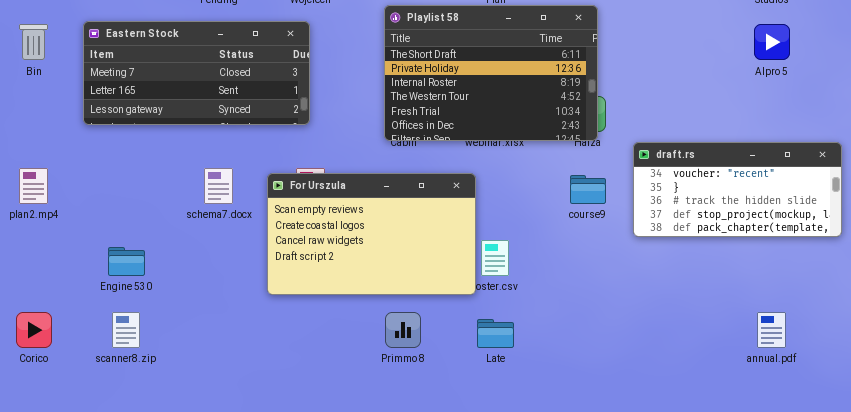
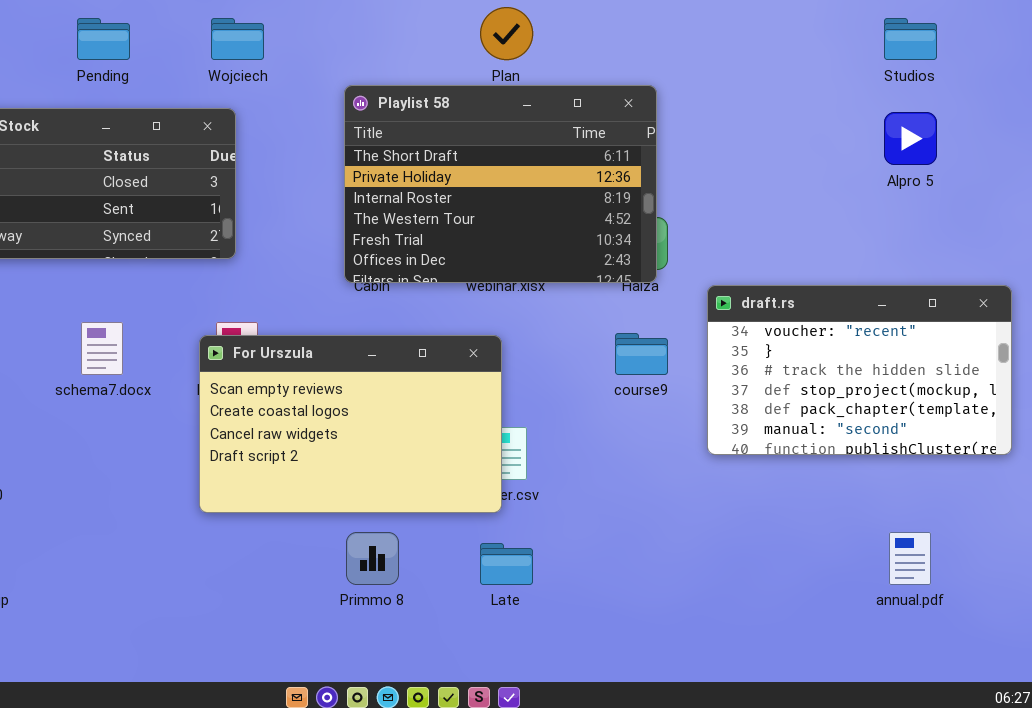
draft.rs: [633,142,842,237] -> [707,285,1012,455], resized
For Urszula: [267,173,476,295] -> [199,335,502,513], moved

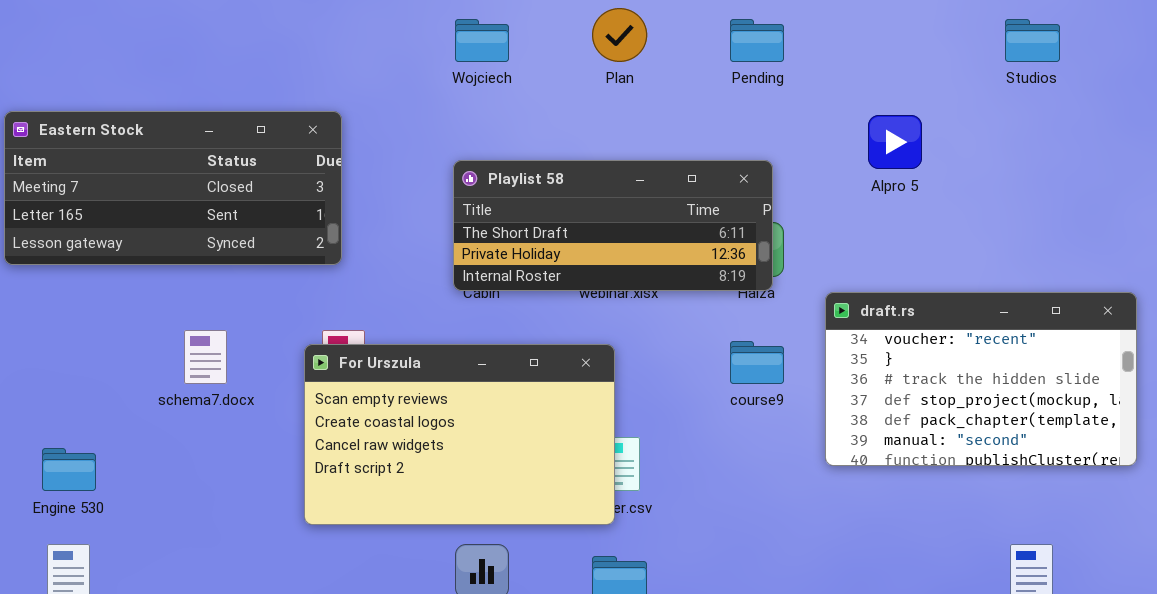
Pending: [77,18,130,60] -> [730,19,784,62], moved
Wojciech: [211,18,264,60] -> [455,19,509,62], moved
Playlist 58: [344,85,657,283] -> [453,160,773,291], resized
Alpro 5: [884,112,937,165] -> [868,115,922,169], moved

